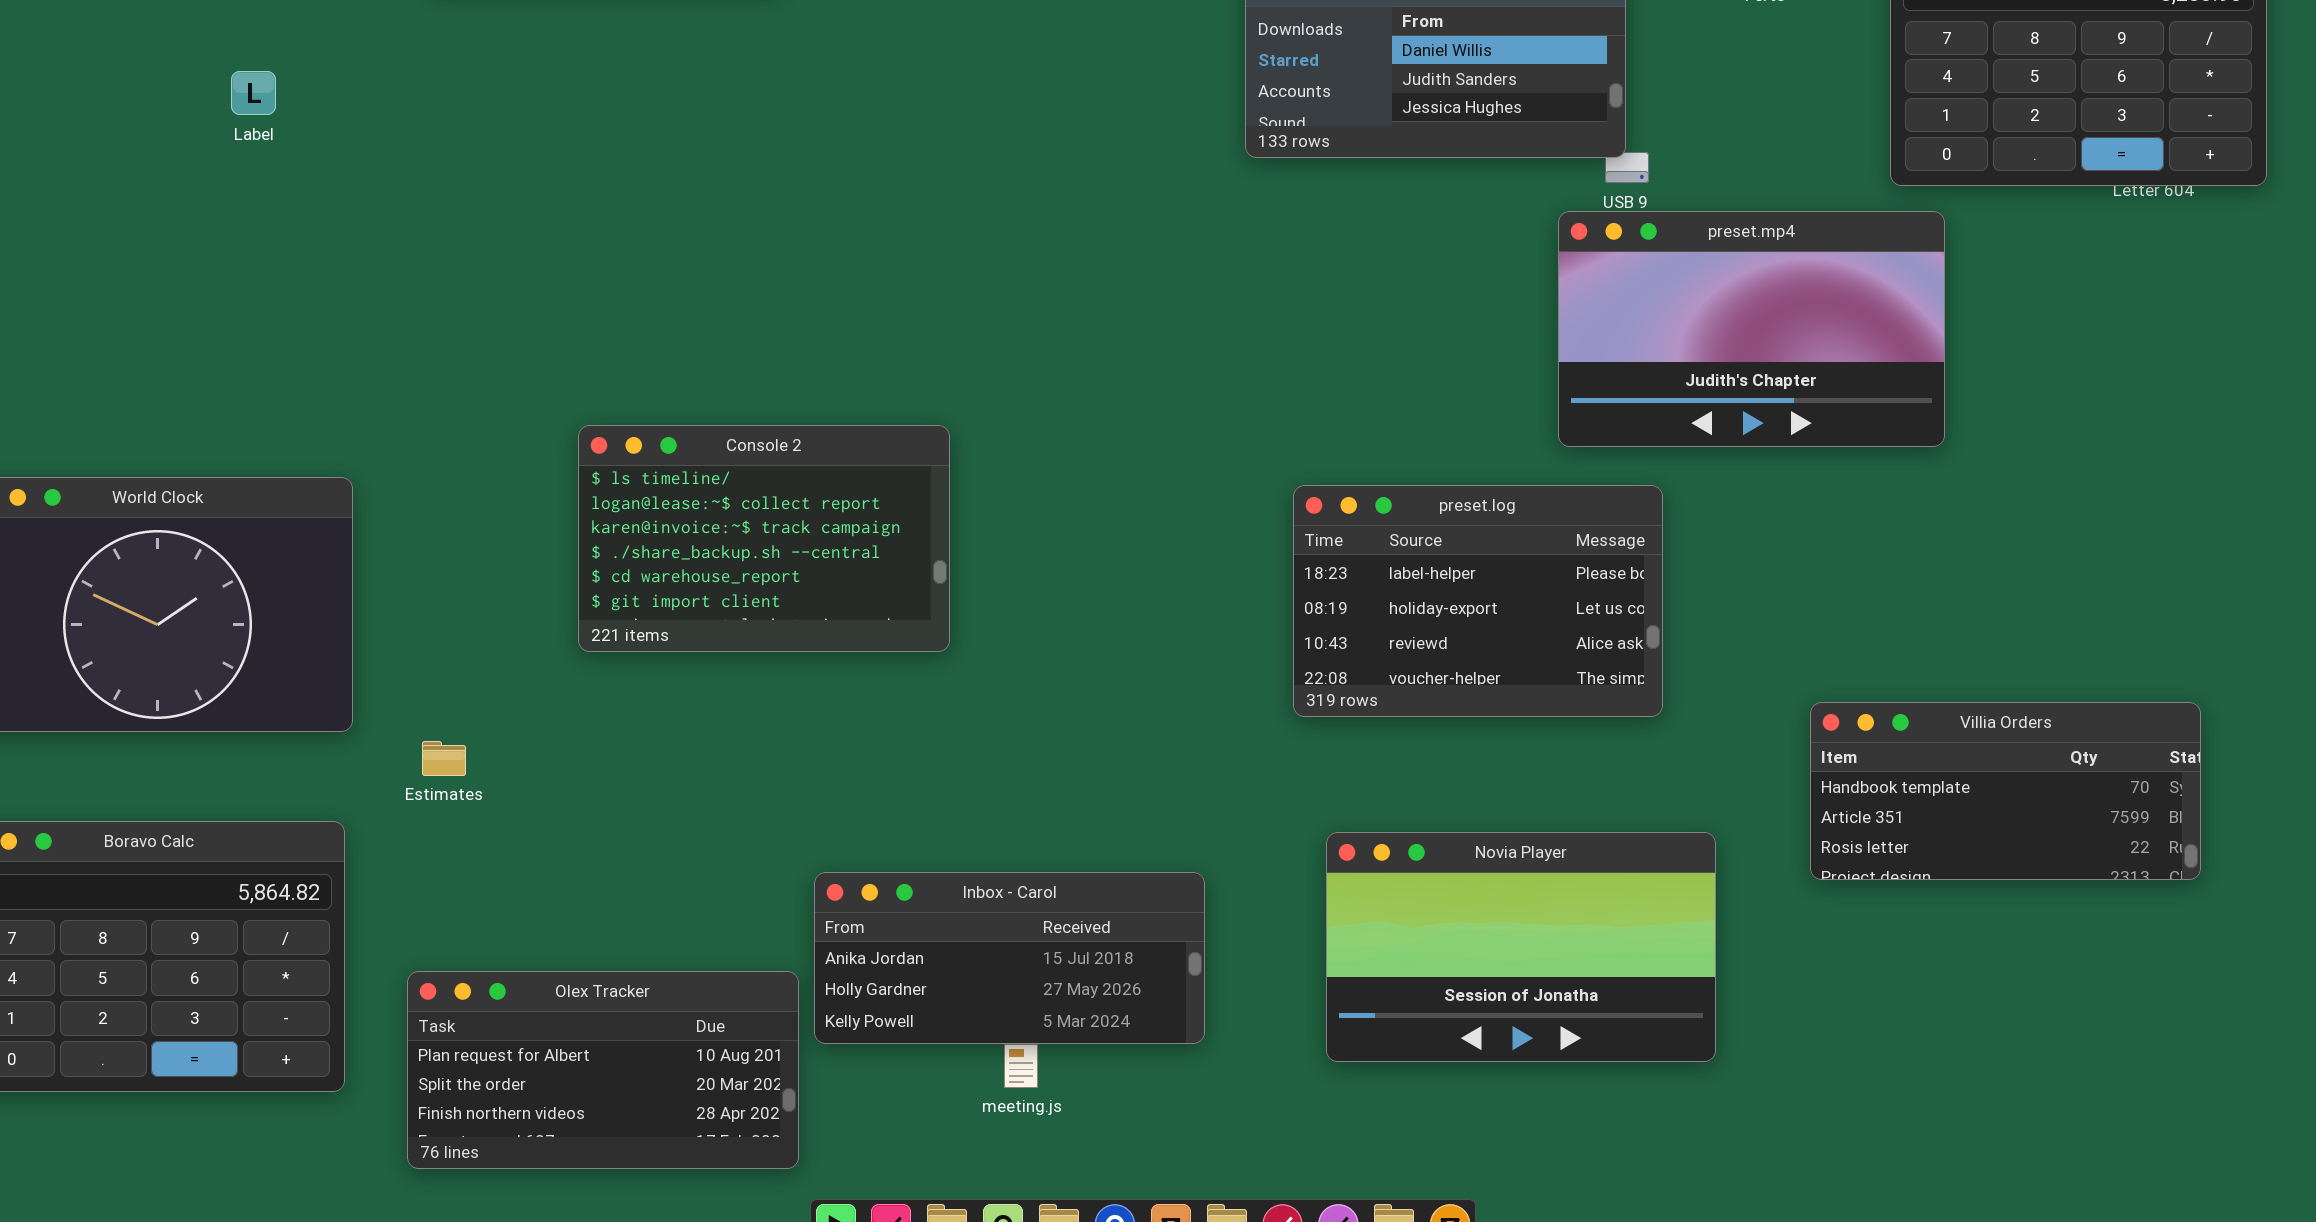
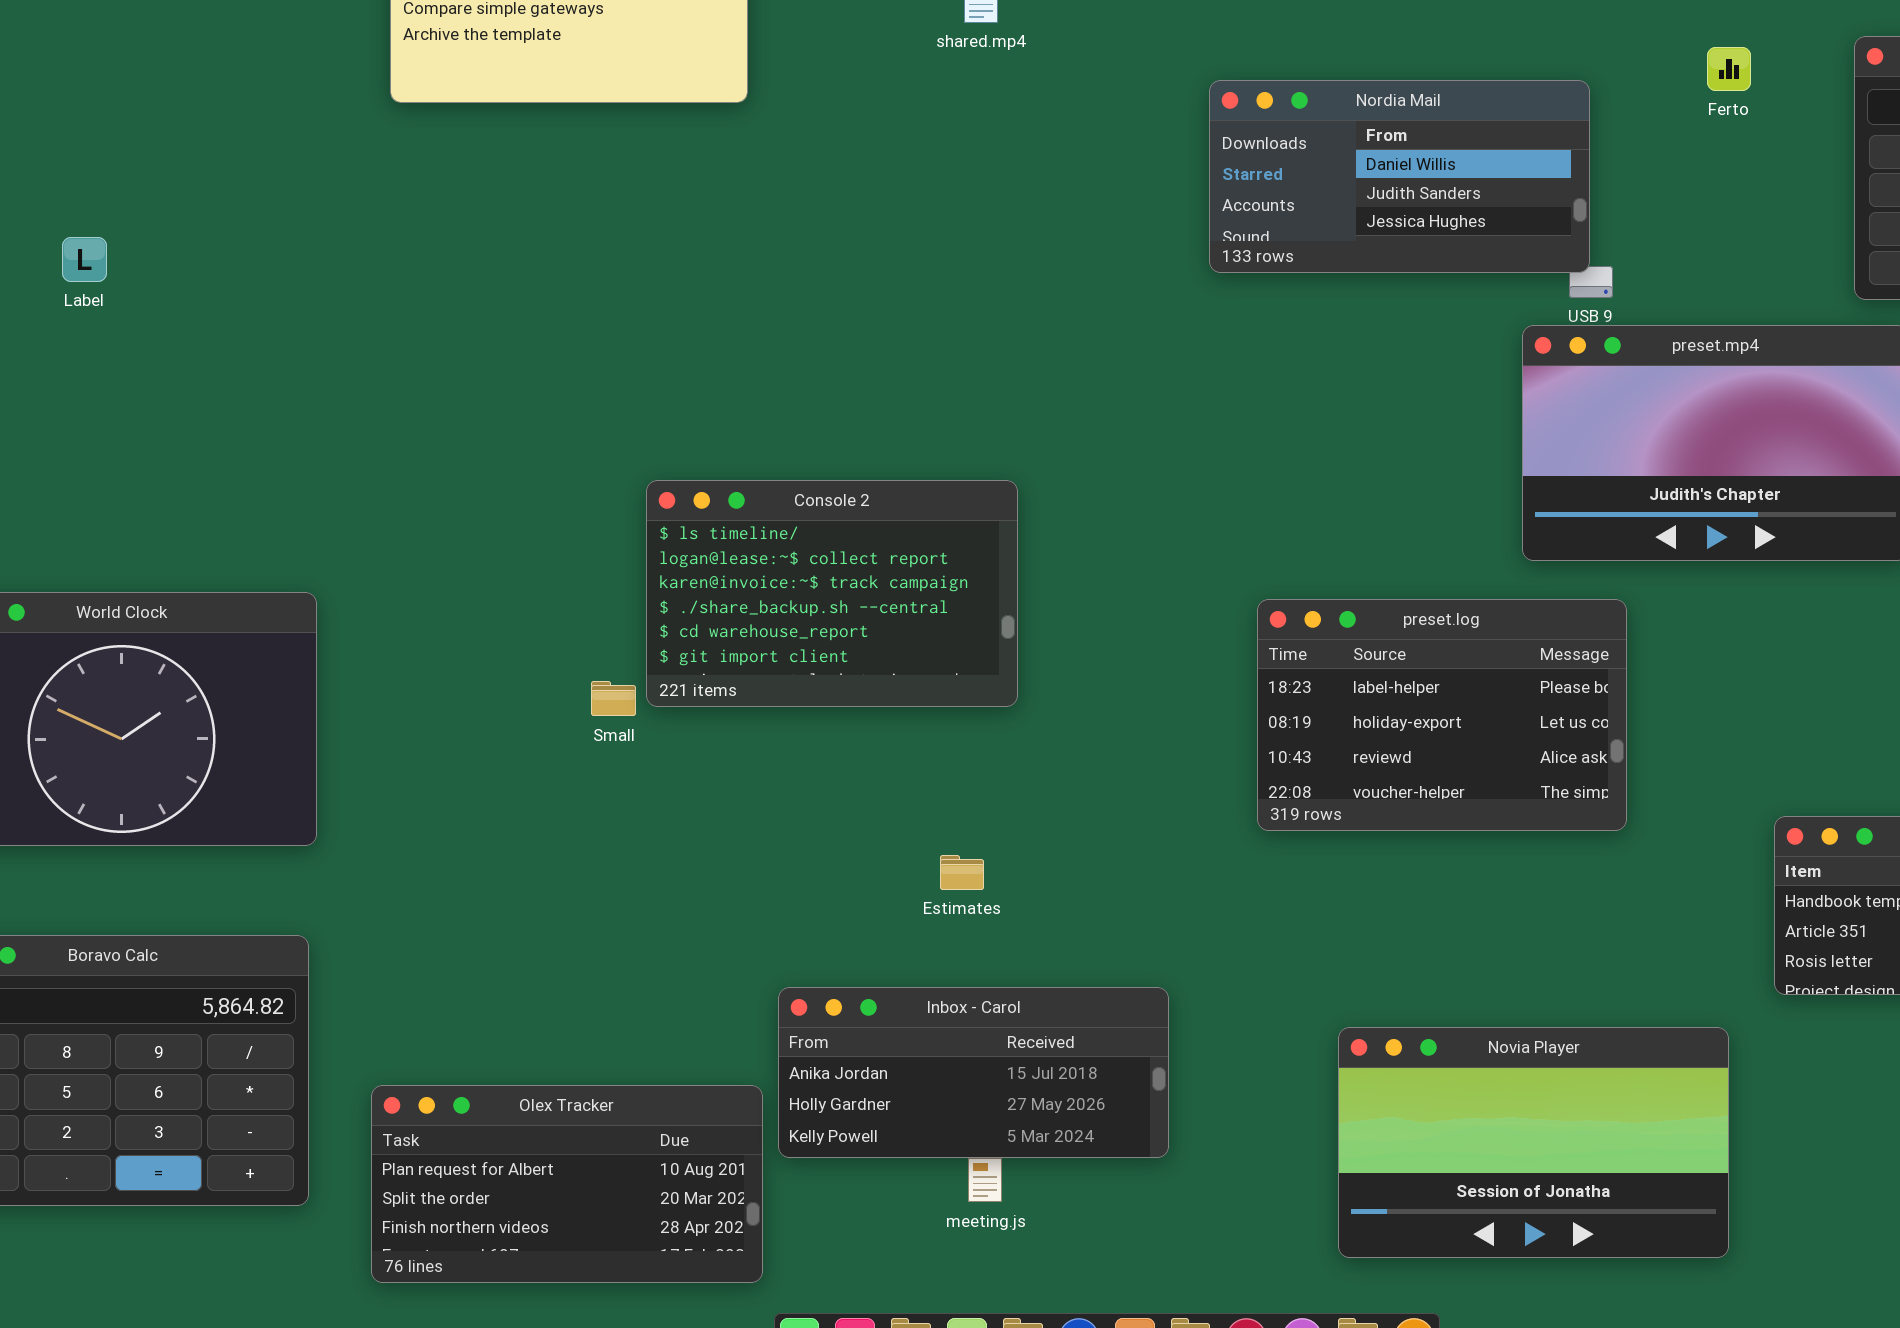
Label: [231,71,276,115] -> [62,237,107,282], moved
Console 2: [578,425,950,652] -> [646,480,1018,707], moved
Estimates: [422,741,466,776] -> [940,855,984,890], moved
Novia Player: [1326,832,1716,1062] -> [1338,1027,1729,1258], moved

